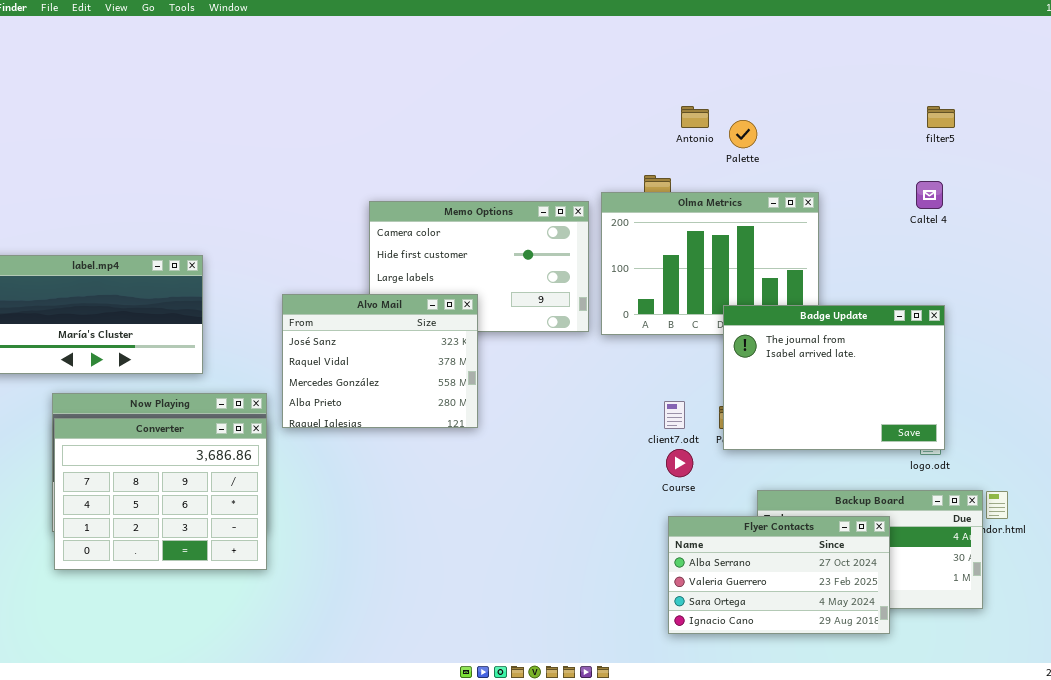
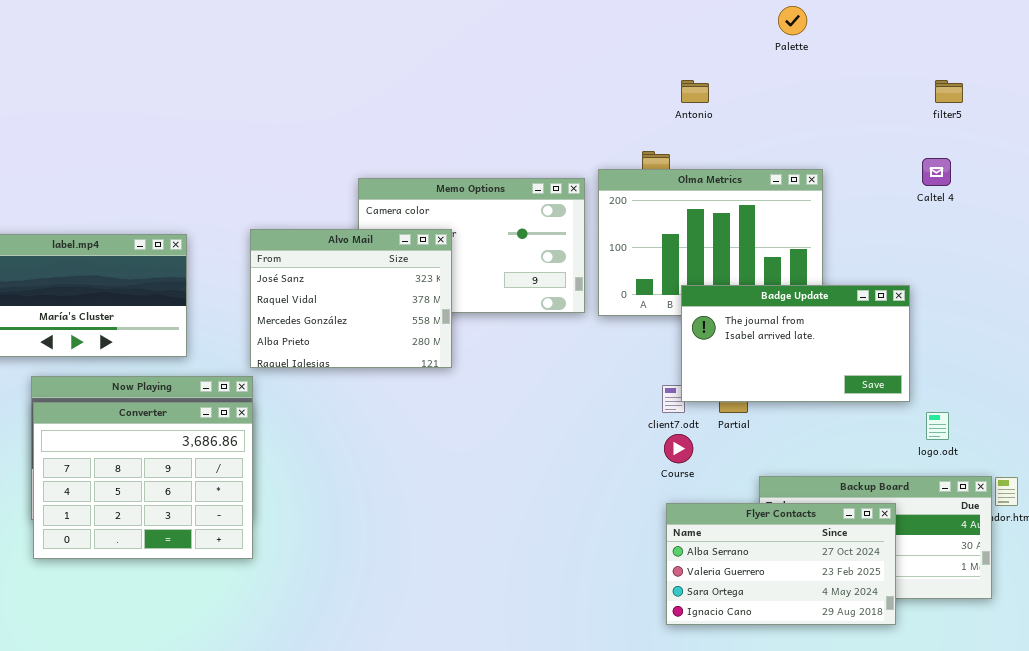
Palette: [729,120,757,148] -> [778,6,807,35], moved
Alvo Mail: [282,294,478,428] -> [250,229,452,368], moved
Badge Update: [723,305,945,450] -> [681,285,910,402], moved, resized

